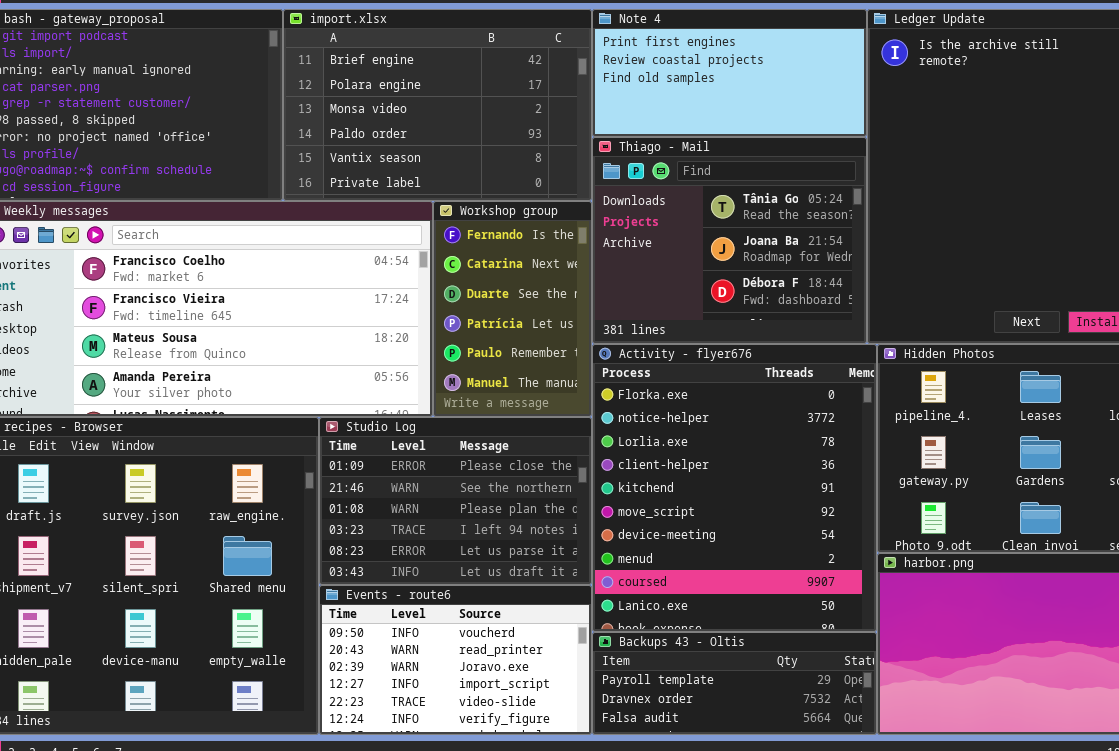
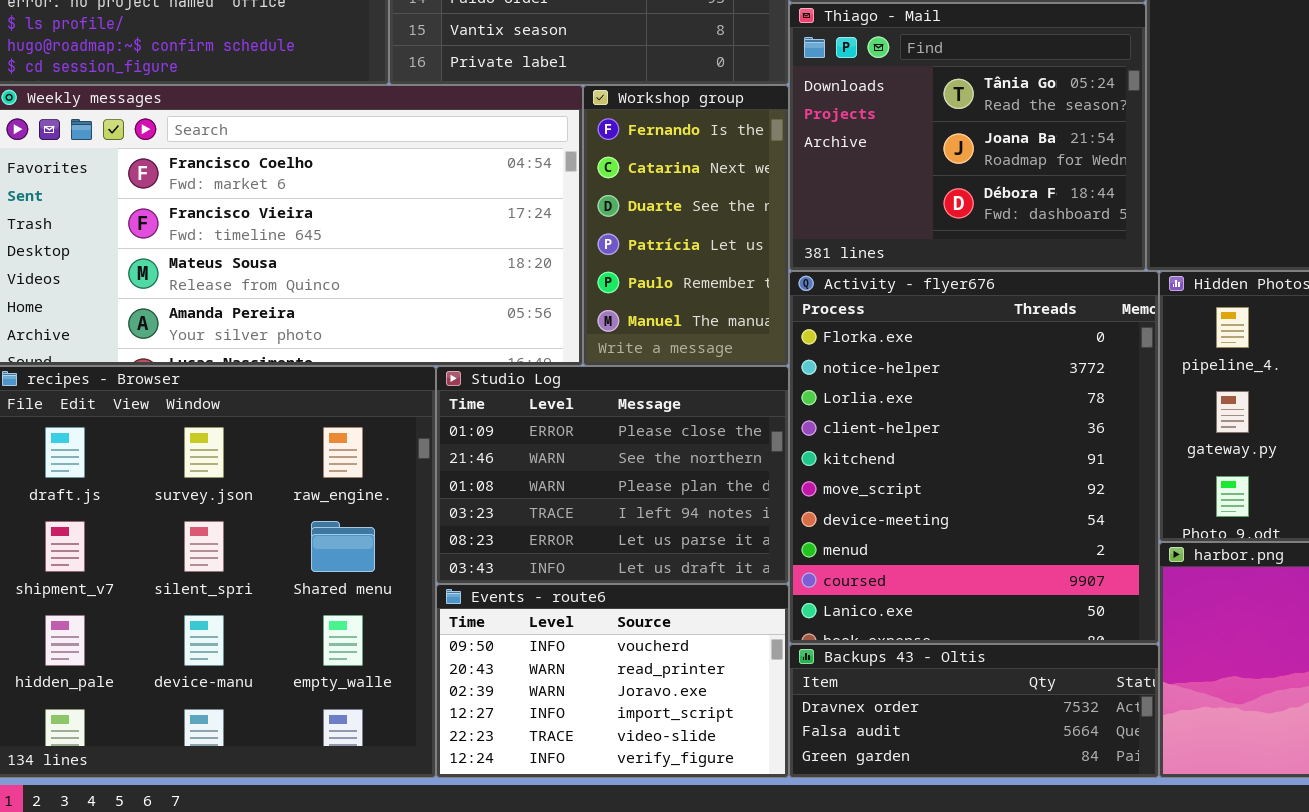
Backups 43 - Oltis: [592,632,877,735] -> [789,644,1159,778], scrolled down 1 row

